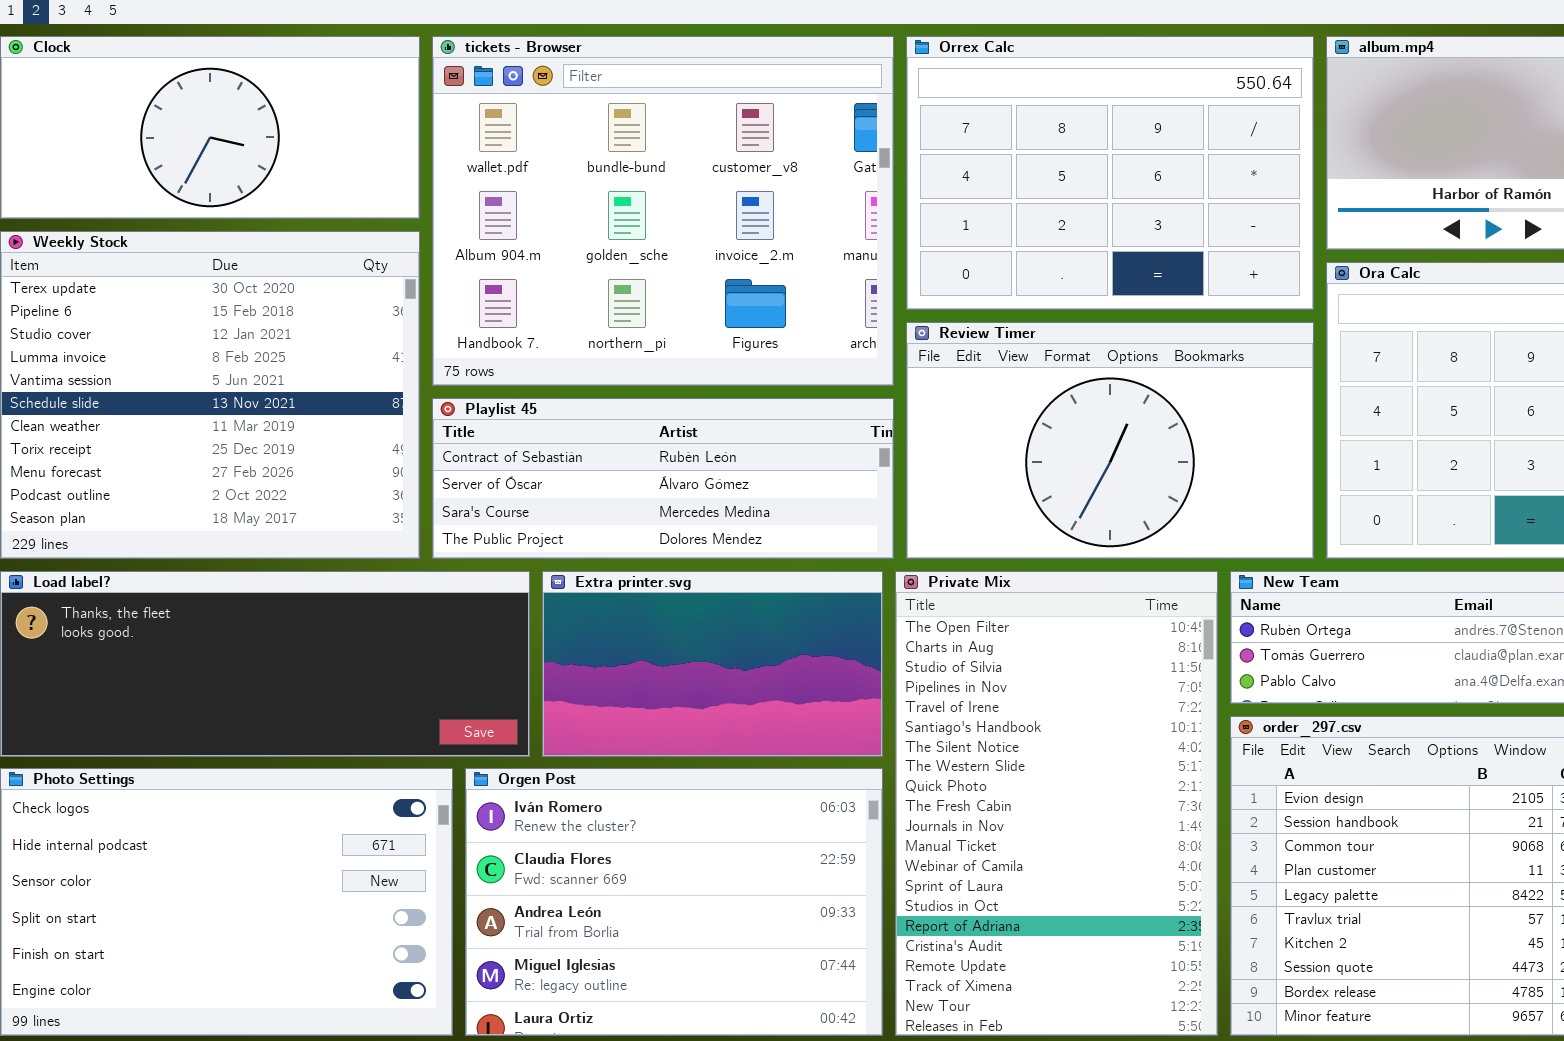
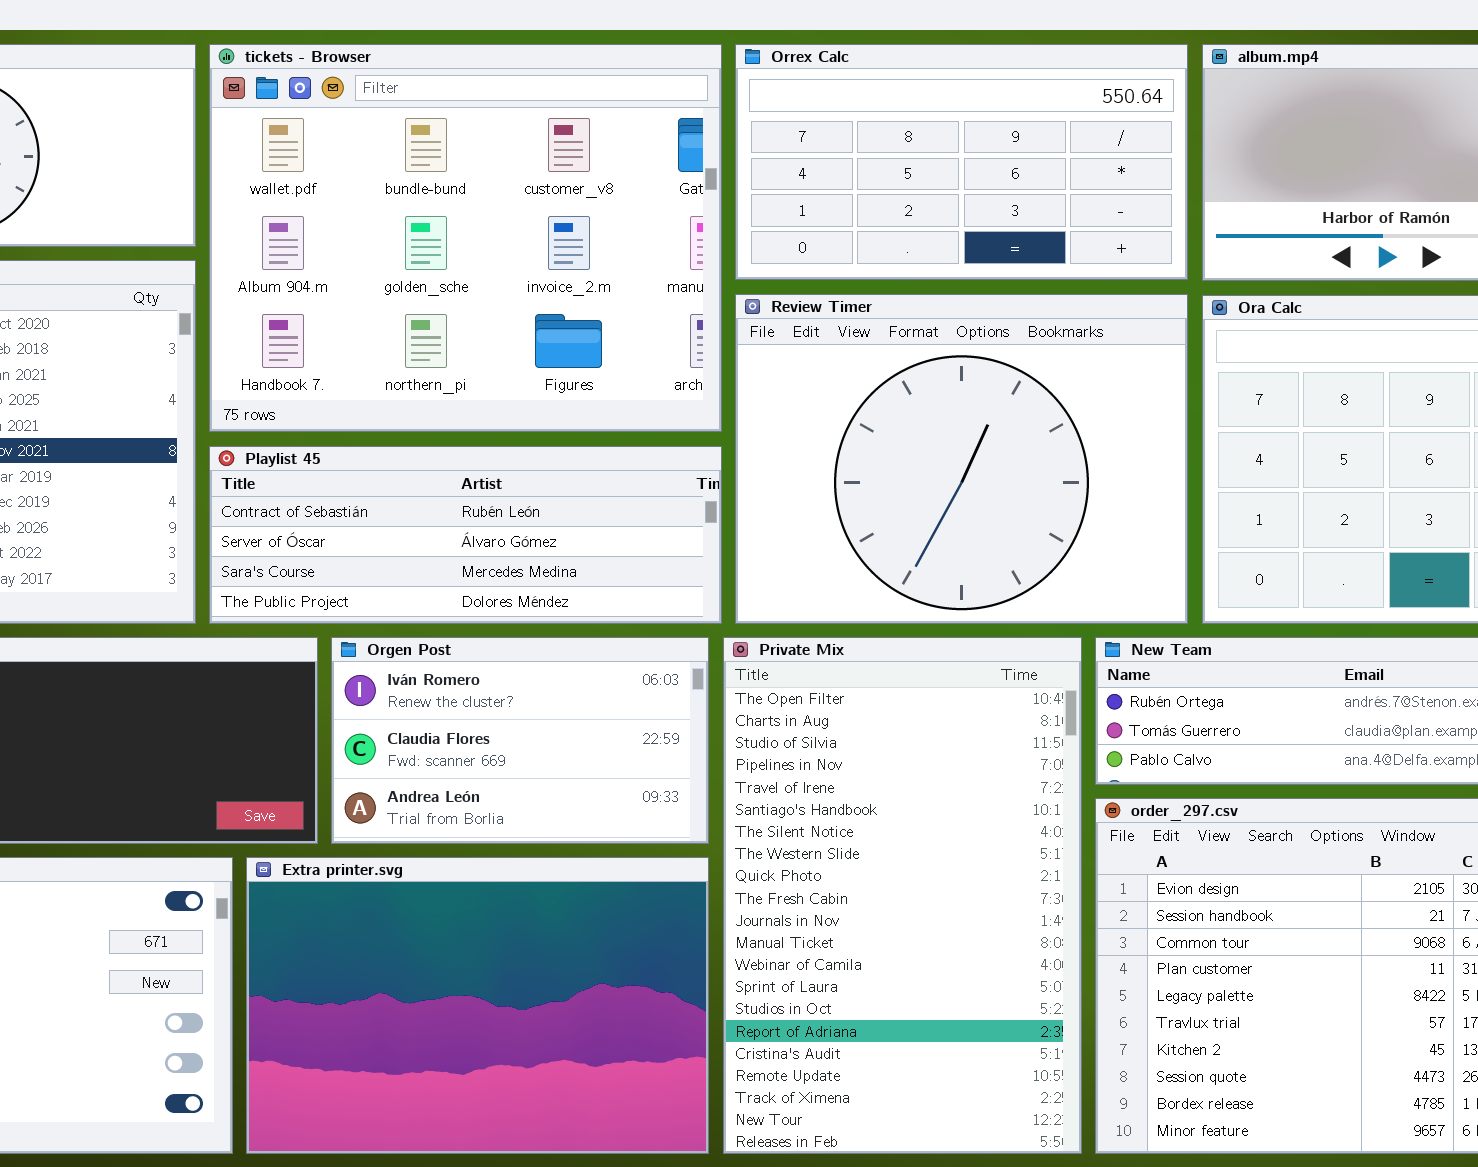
Orrex Calc: [906,36,1314,310] -> [735,44,1188,280], resized
Review Timer: [906,322,1314,559] -> [735,294,1188,624], resized
Extra printer.svg: [542,571,883,757] -> [246,857,709,1154], moved, resized
Orgen Post: [465,768,883,1036] -> [331,637,709,844], moved, resized

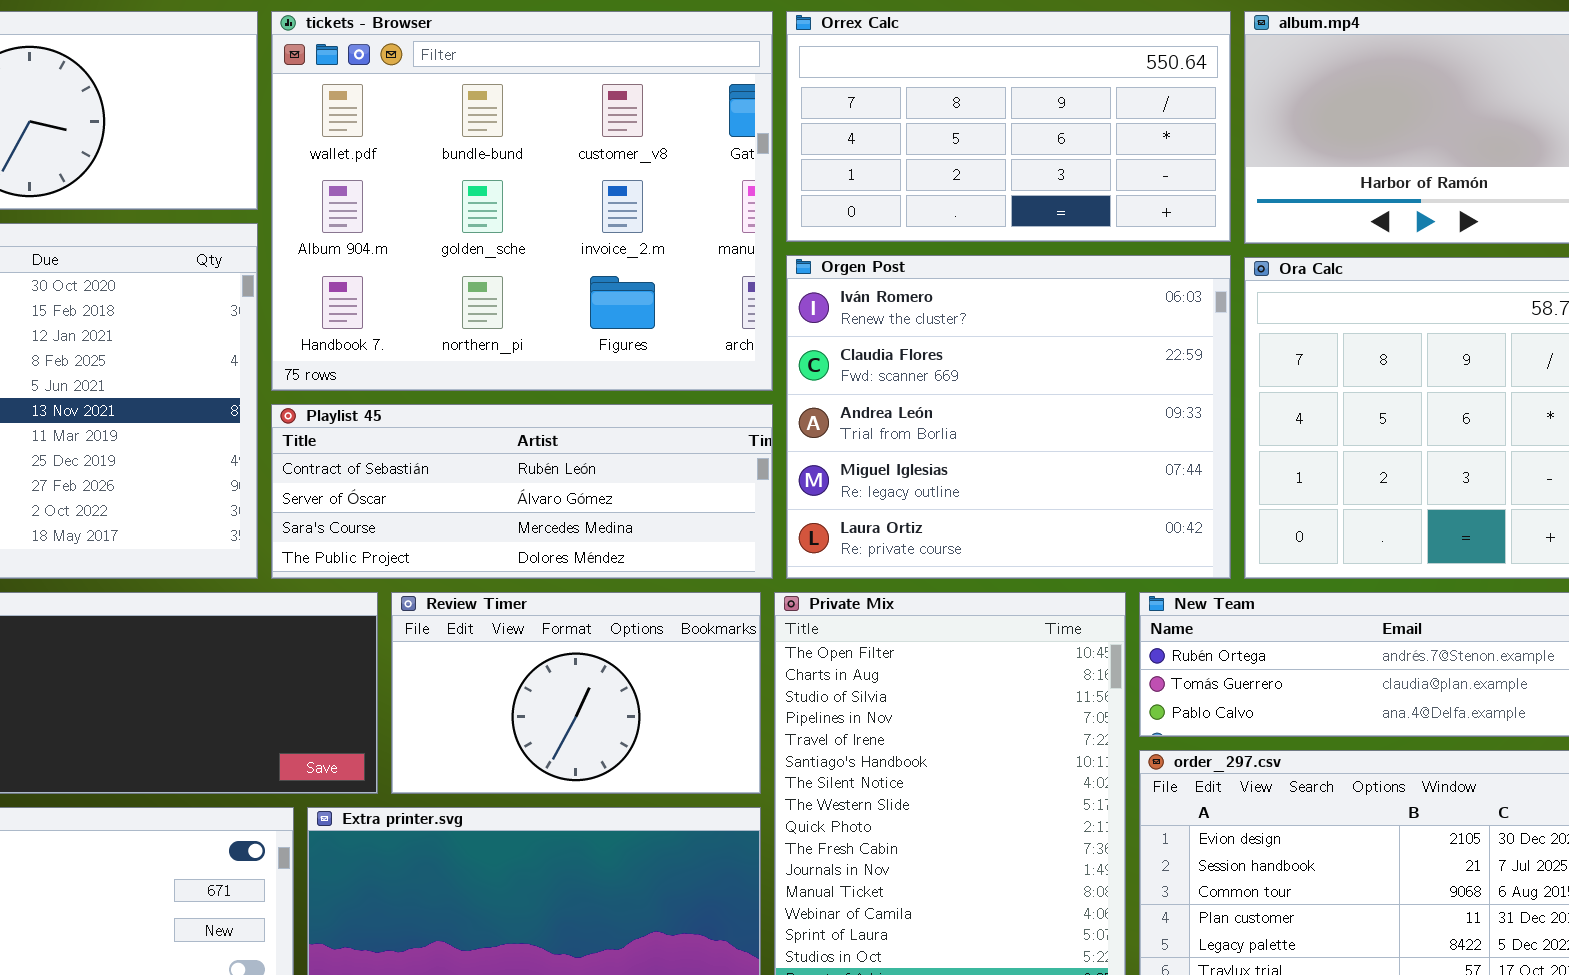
Review Timer: [735,294,1188,624] -> [391,592,761,794], moved, resized
Orgen Post: [331,637,709,844] -> [786,255,1231,579], moved, resized

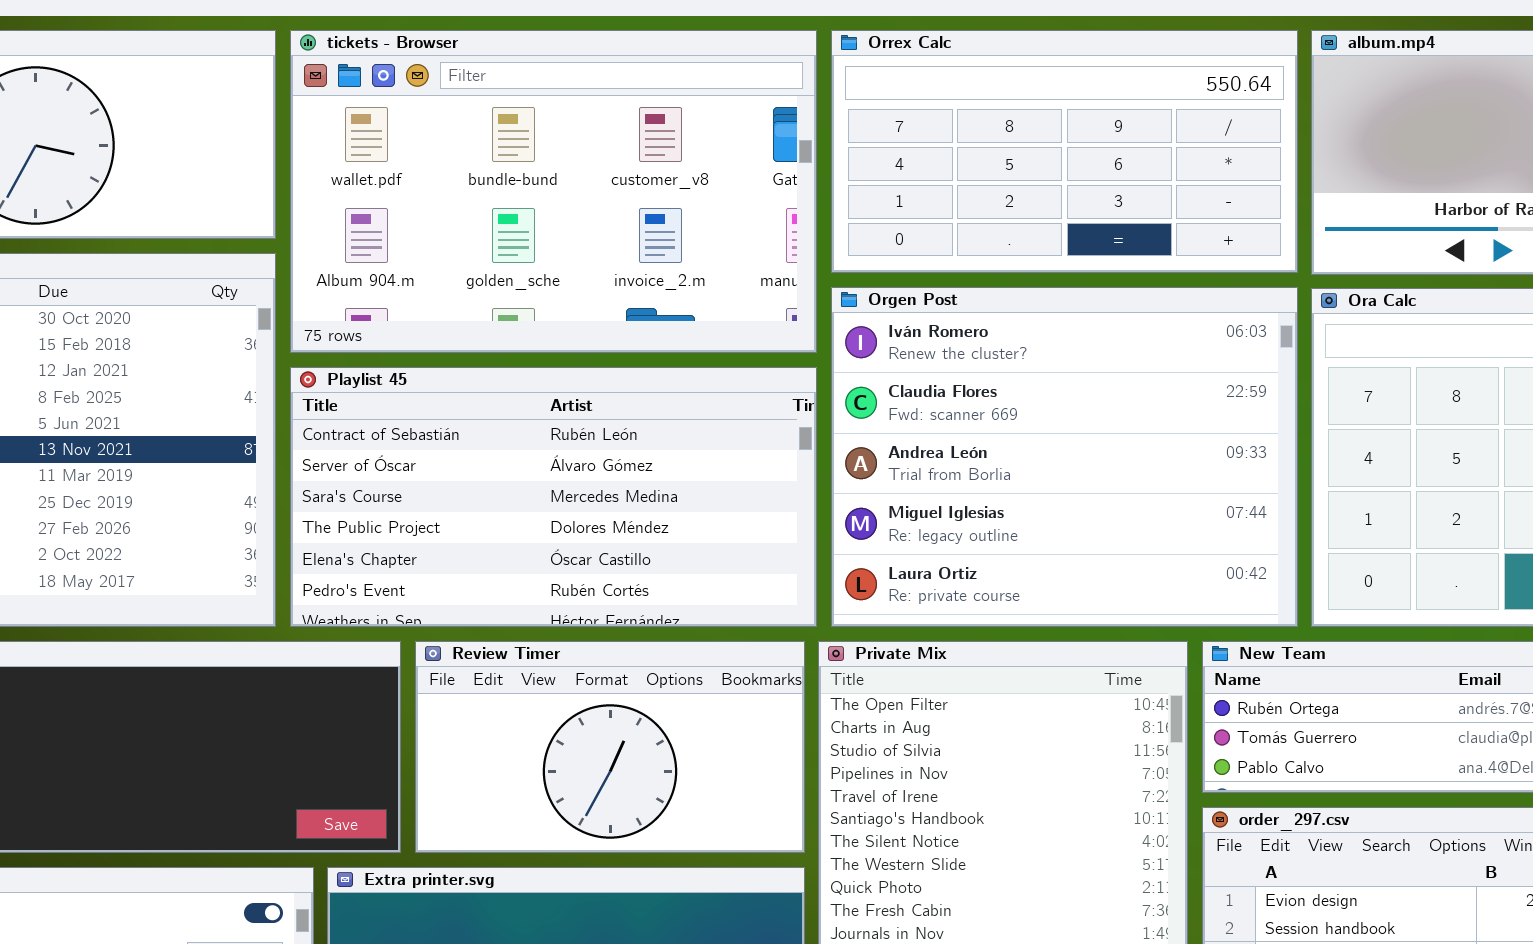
tickets - Browser: [271,11,773,391] -> [290,30,817,353], resized
Playlist 45: [271,404,773,579] -> [290,367,817,627], resized

